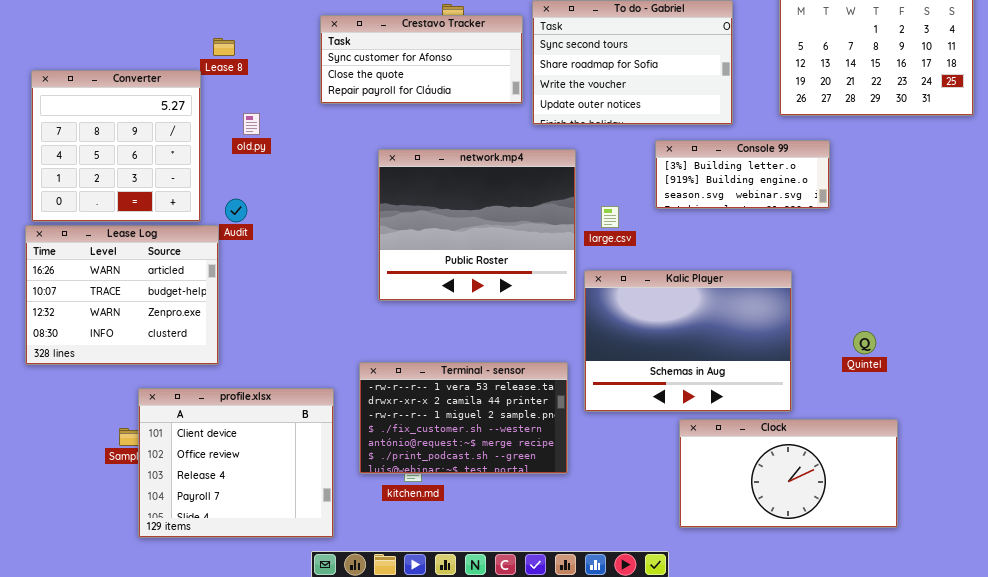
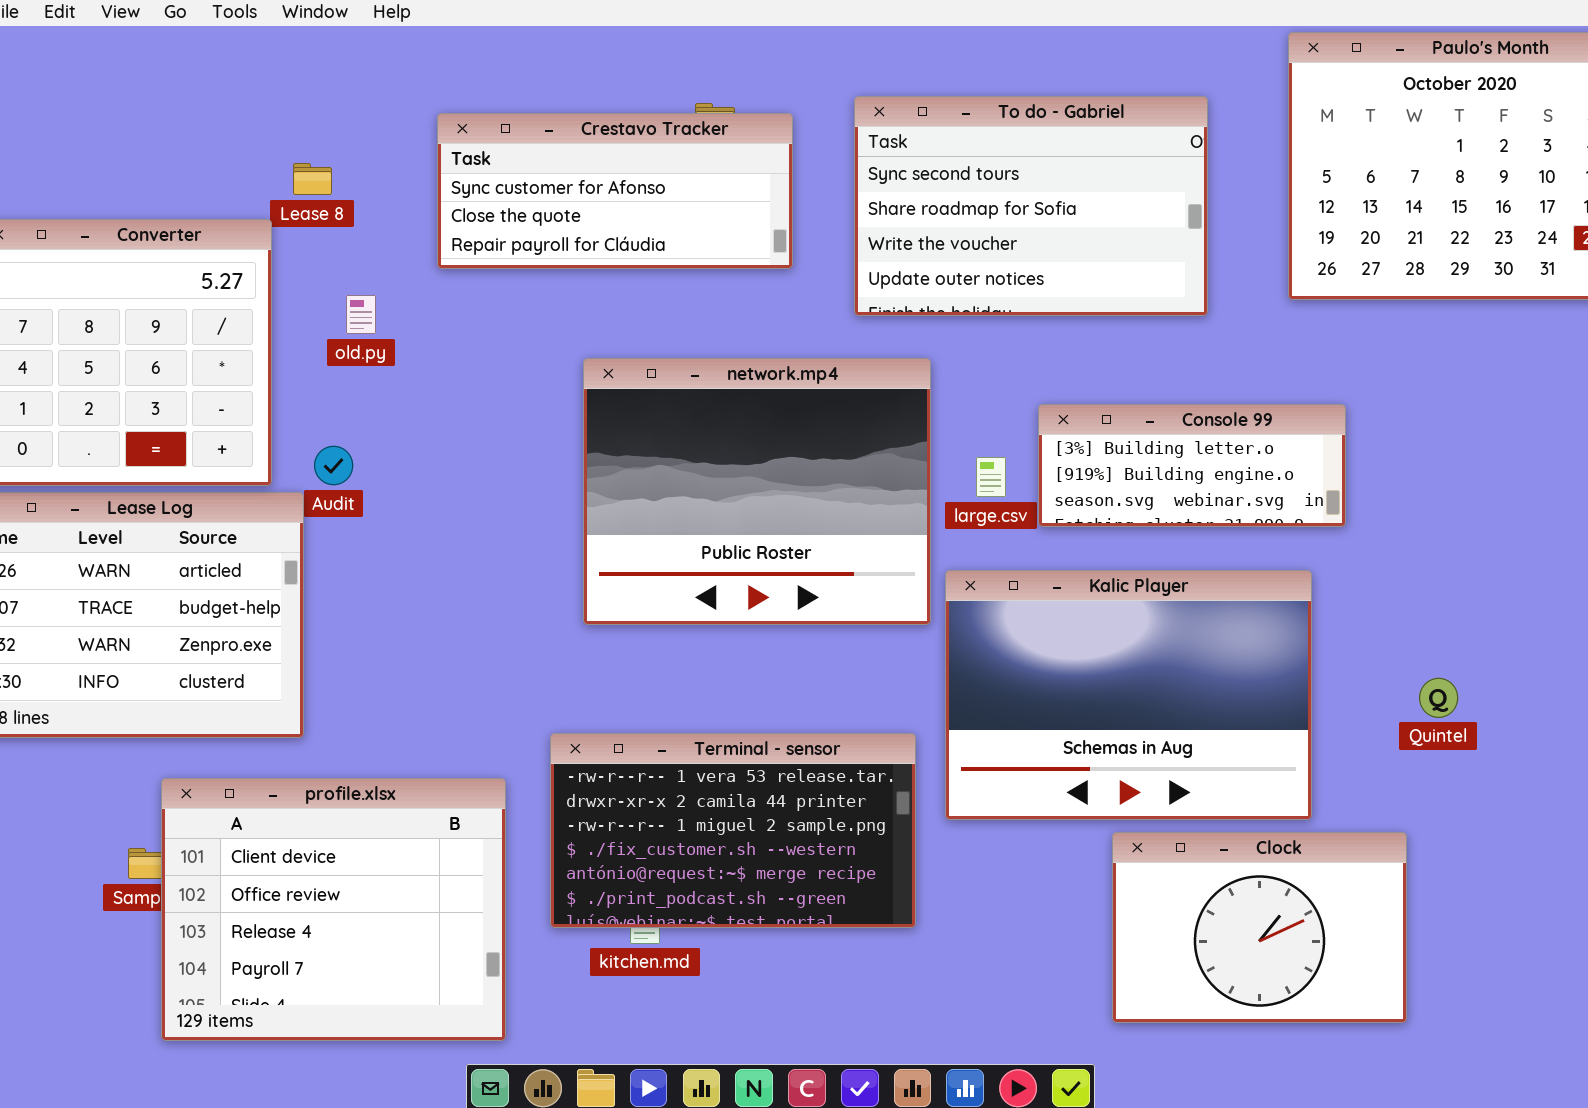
Crestavo Tracker: [320,15,523,104] -> [437,113,793,269], moved
Console 99: [655,140,830,209] -> [1038,404,1346,527], moved
Clock: [679,419,898,528] -> [1112,832,1407,1023], resized

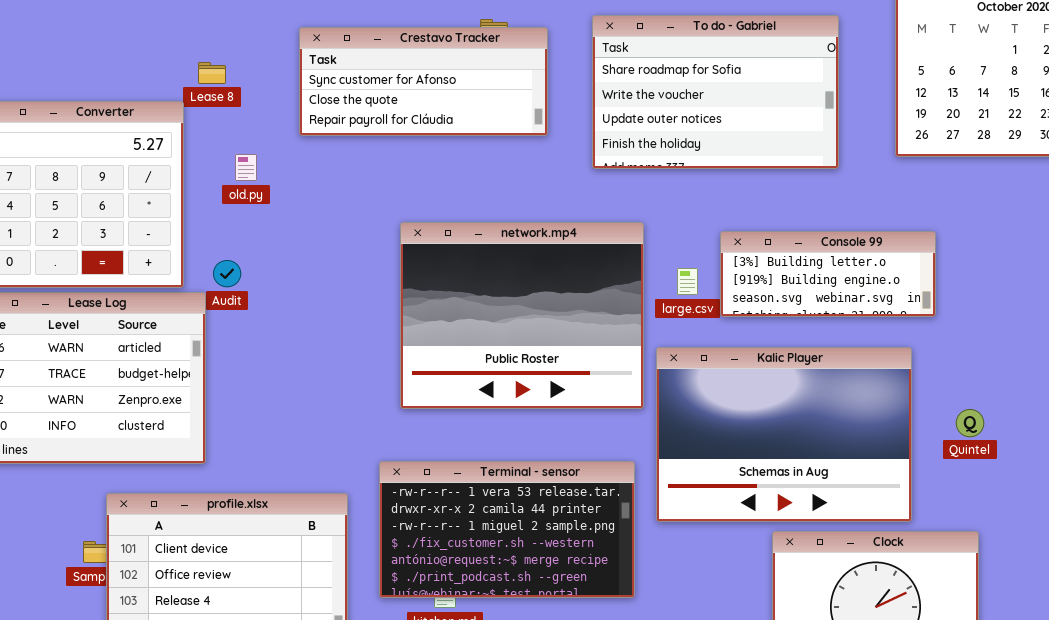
To do - Gabriel: [854,96,1208,316] -> [592,15,839,169], scrolled down 1 row
network.mp4: [583,358,931,625] -> [400,222,644,409], moved
Quintel: [1419,678,1458,718] -> [956,409,984,437], moved

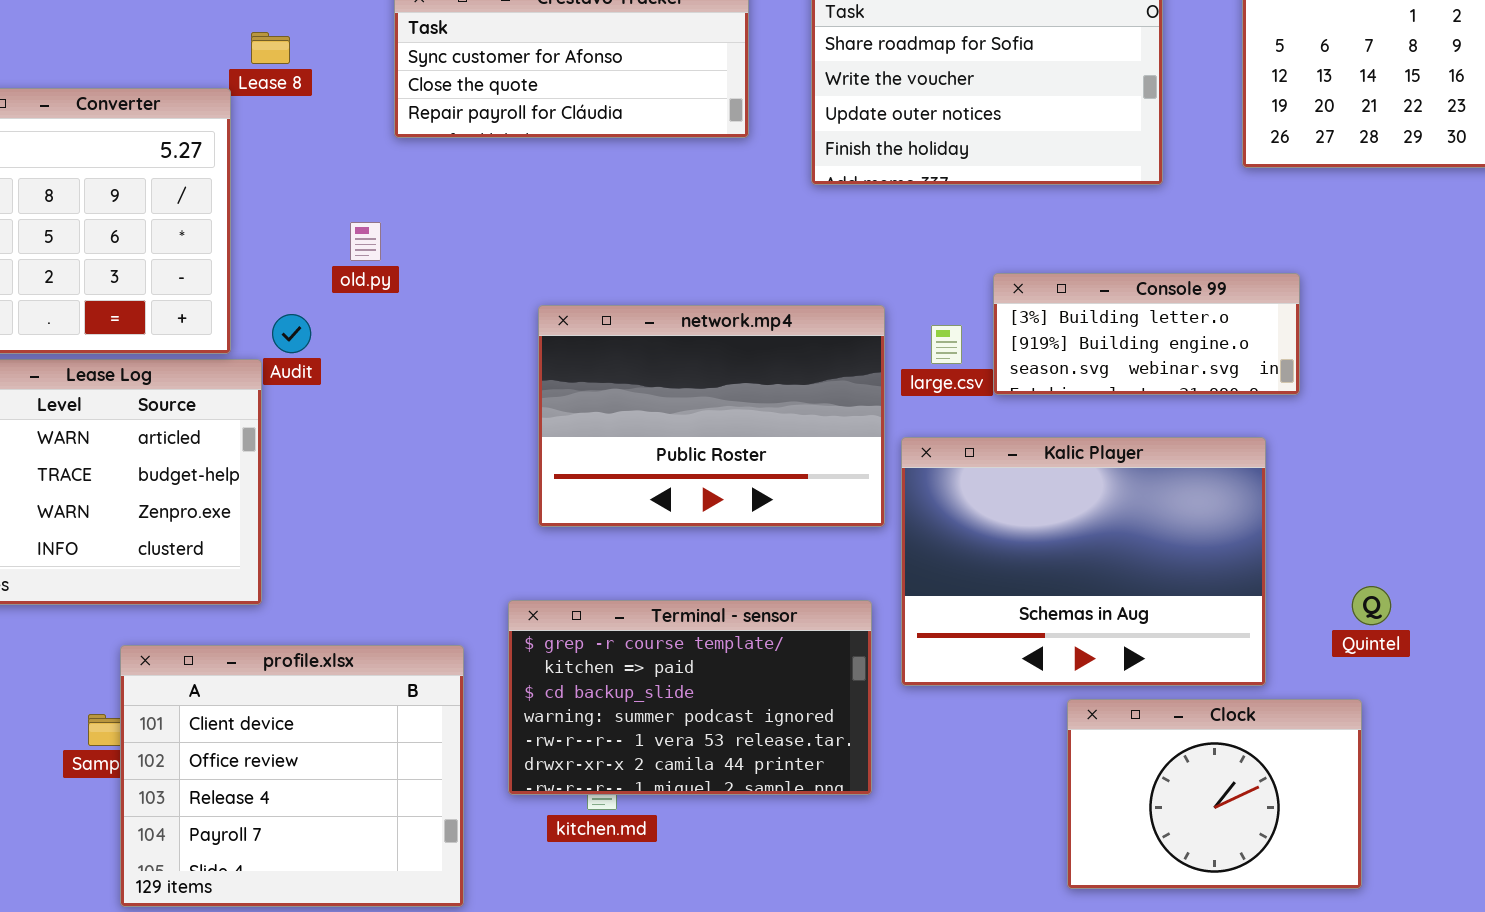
old.py: [235,154,257,181] -> [350,222,381,261], moved
network.mp4: [400,222,644,409] -> [538,305,885,527], resized
Quintel: [956,409,984,437] -> [1352,586,1391,625], moved
Terminal - sensor: [379,461,635,598] -> [508,600,872,795], scrolled up 4 rows

